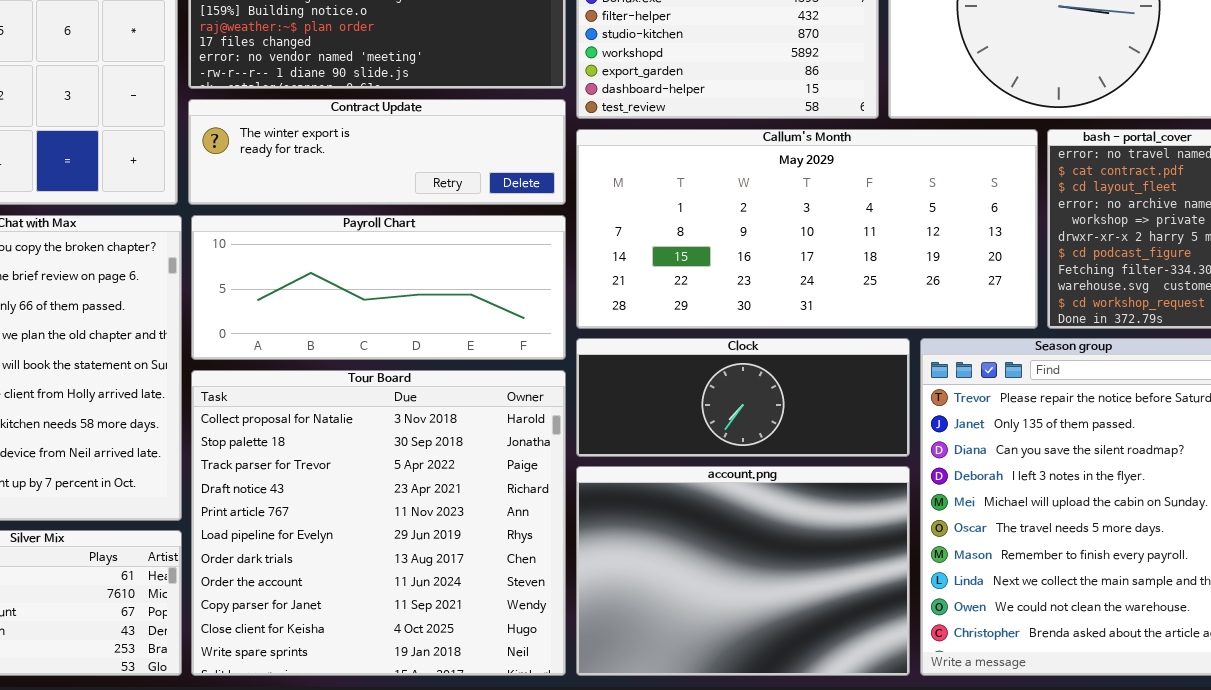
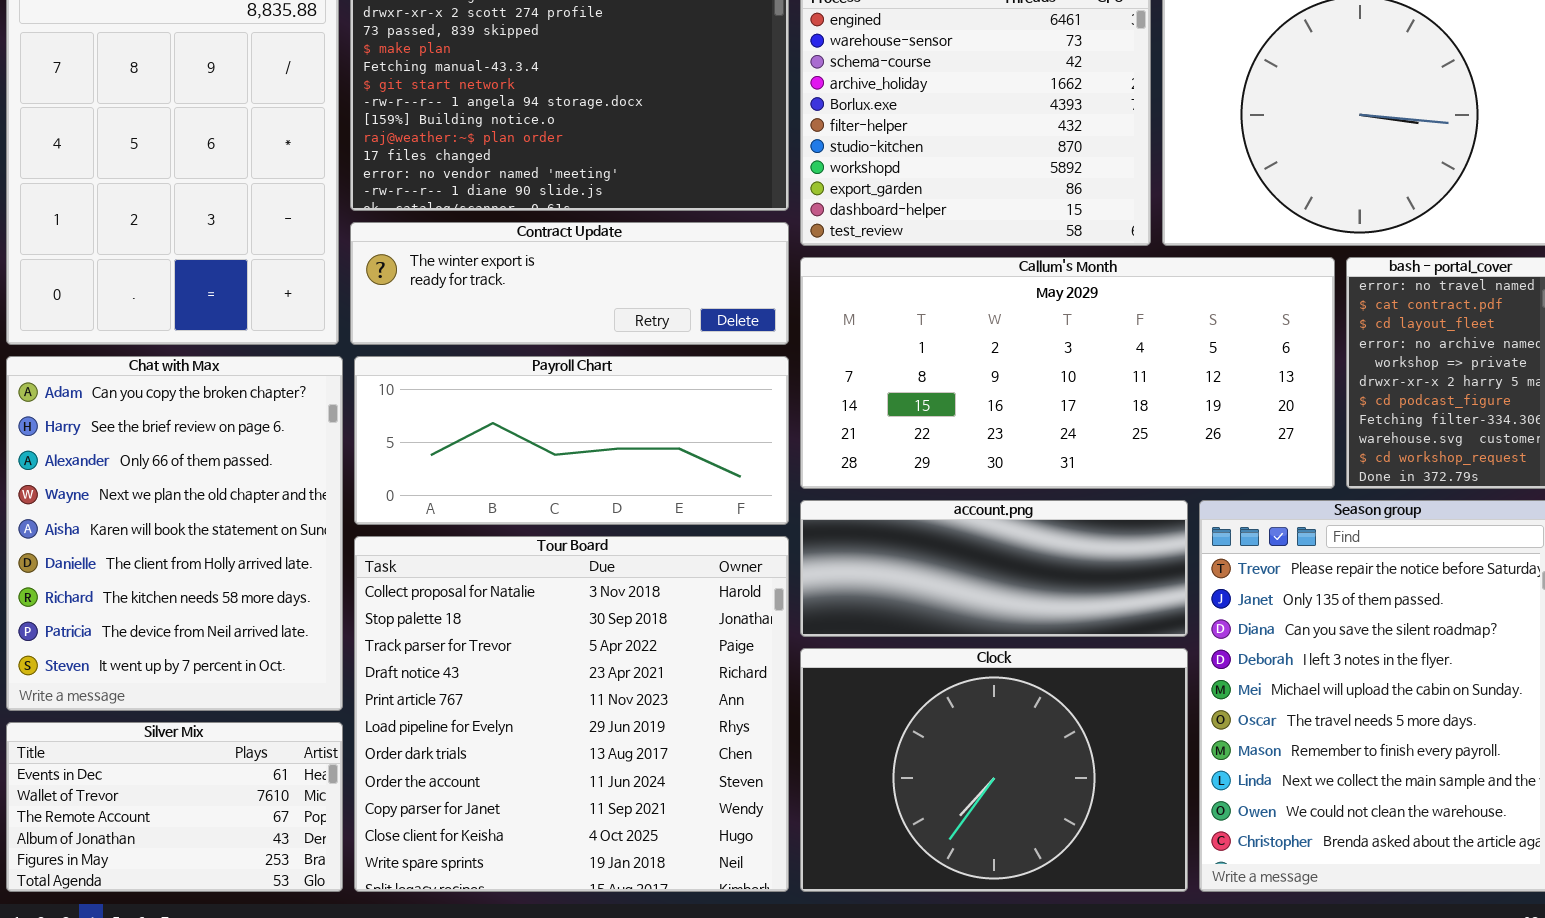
Clock: [576,338,910,457] -> [800,648,1188,892], moved, resized
account.png: [576,466,910,676] -> [800,500,1188,637], moved, resized

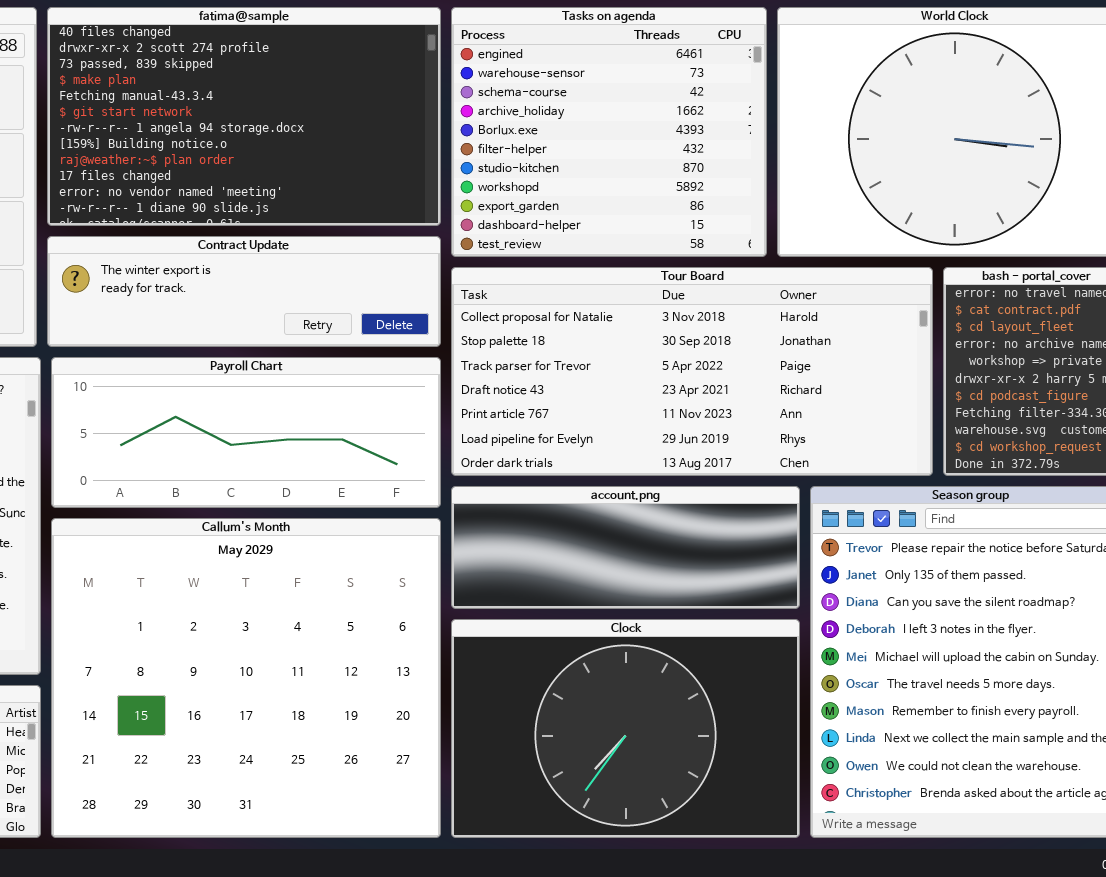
Callum's Month: [800,257,1335,489] -> [51,518,441,838], moved, resized
Tour Board: [354,536,789,892] -> [451,267,933,476], moved, resized

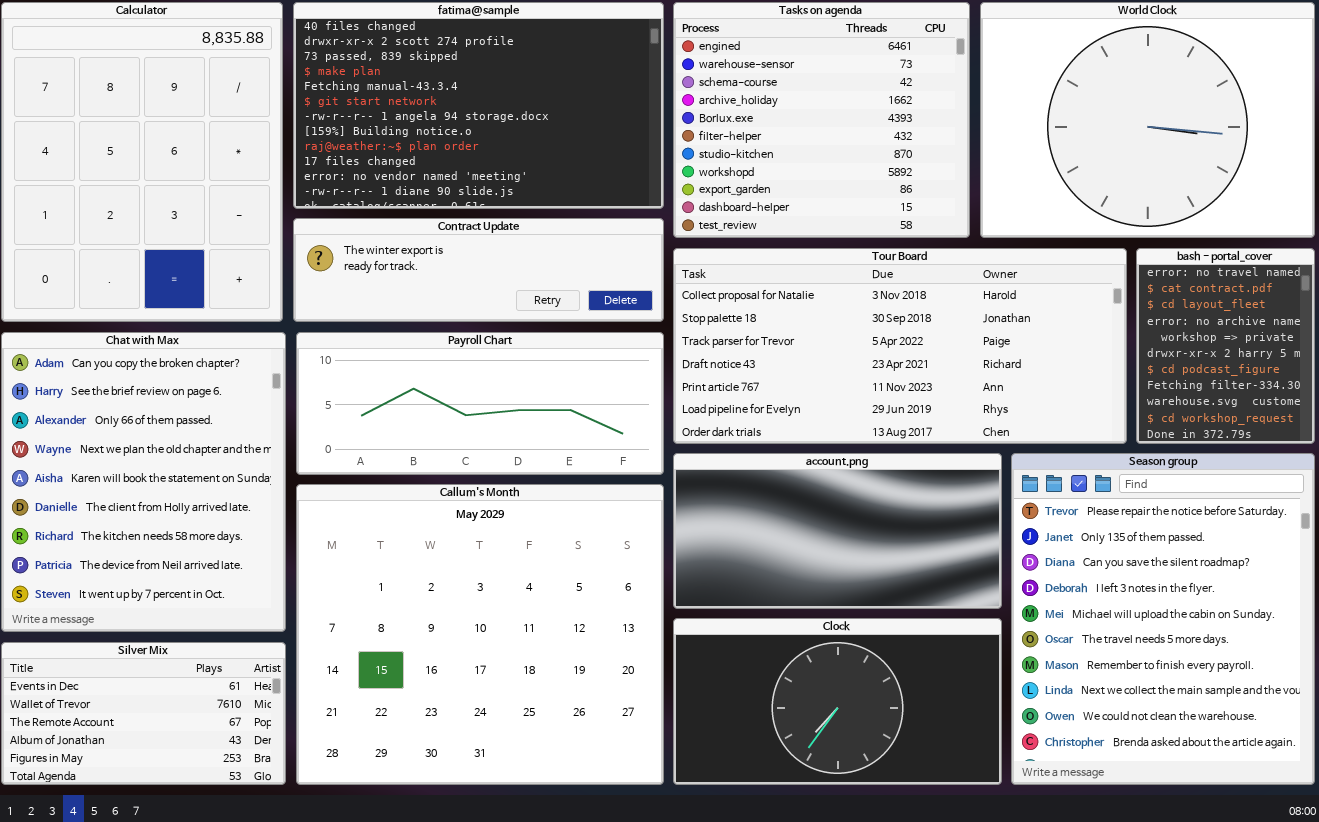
account.png: [451,486,800,609] -> [673,453,1002,609], resized
Clock: [451,619,800,838] -> [673,618,1002,785], resized

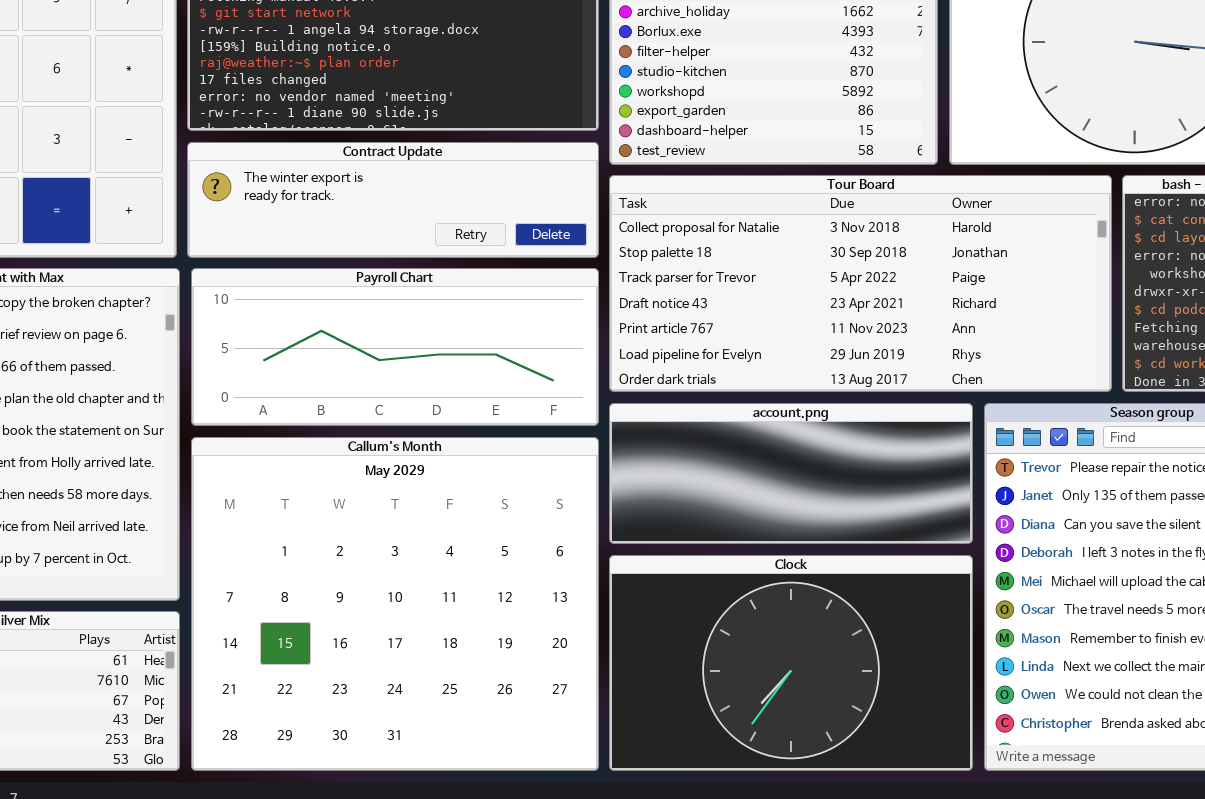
account.png: [673,453,1002,609] -> [609,403,973,544], resized
Clock: [673,618,1002,785] -> [609,555,973,771], resized

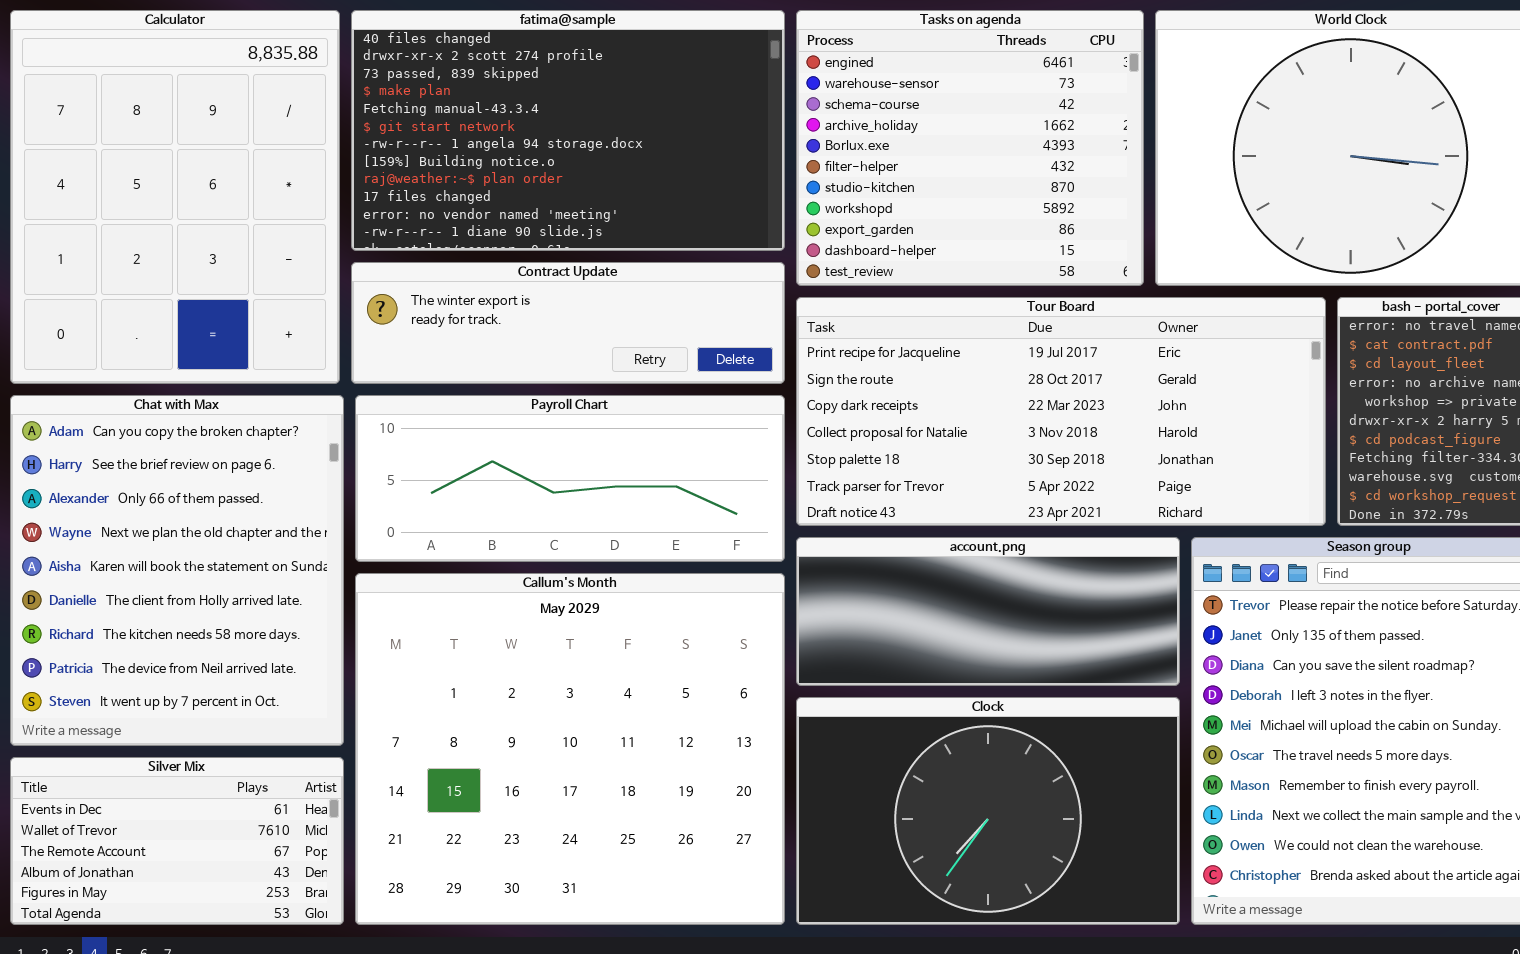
Tour Board: [609,175,1112,392] -> [796,297,1326,526], scrolled up 3 rows

